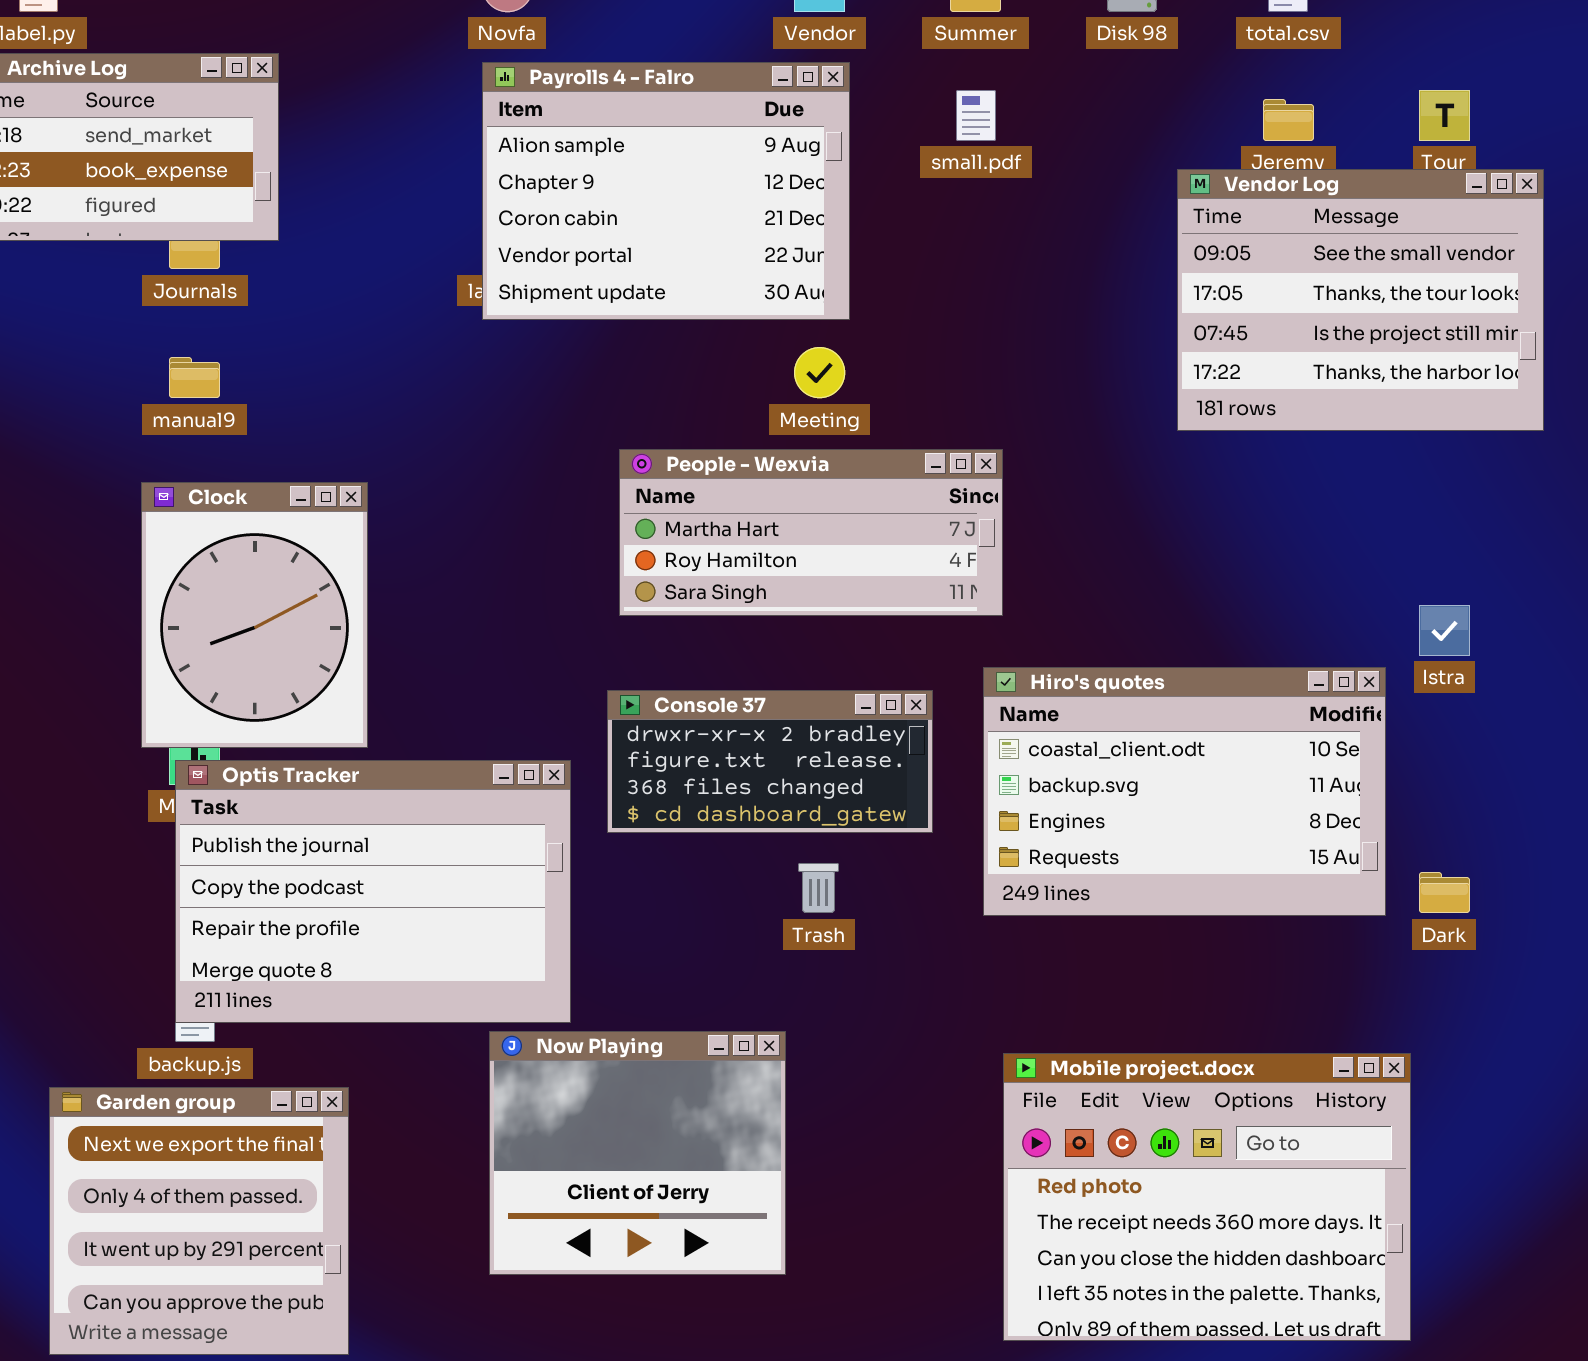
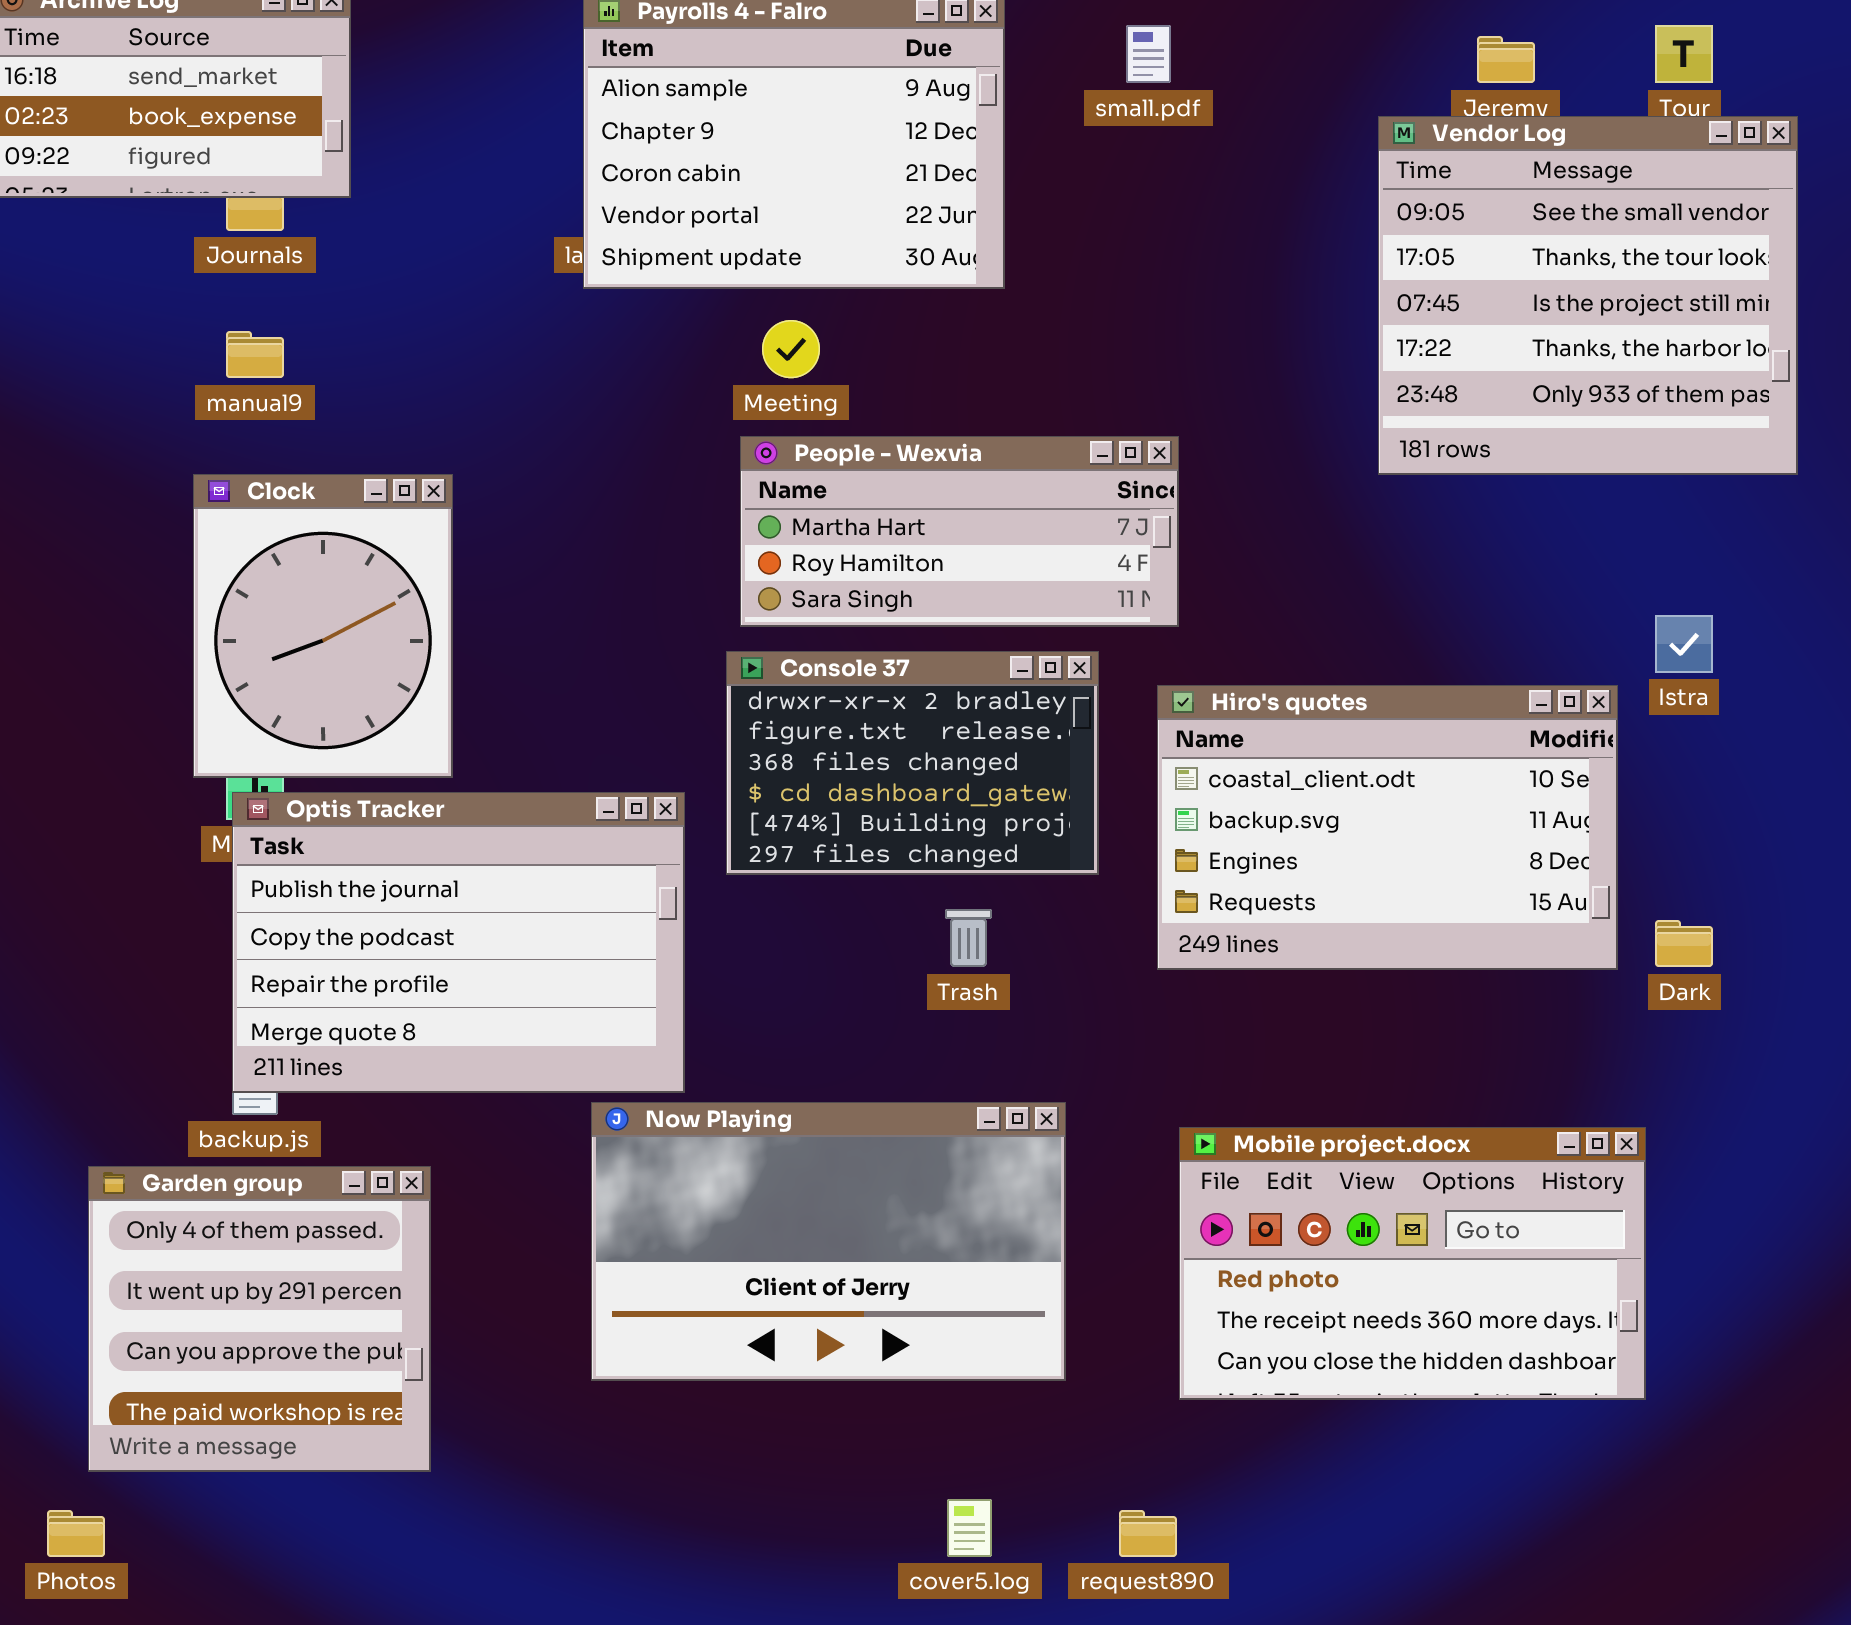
Vendor Log: [1177,169,1544,431] -> [1378,116,1798,475], resized
Meeting: [794,347,845,398] -> [762,320,820,378], moved
Console 37: [607,690,933,833] -> [726,651,1099,875], resized
Now Playing: [489,1031,786,1275] -> [591,1102,1066,1381], resized
Mobile project.docx: [1003,1053,1411,1341] -> [1179,1127,1646,1400], resized
Garden group: [49,1087,349,1355] -> [88,1166,431,1472], scrolled down 1 row

